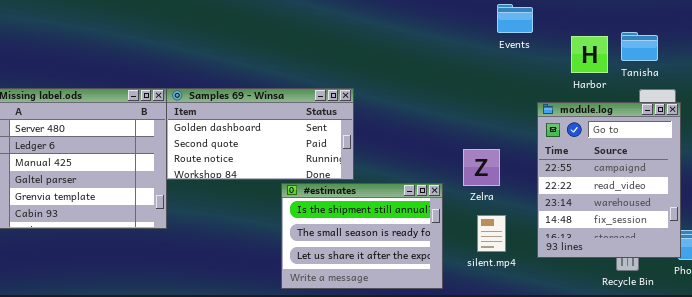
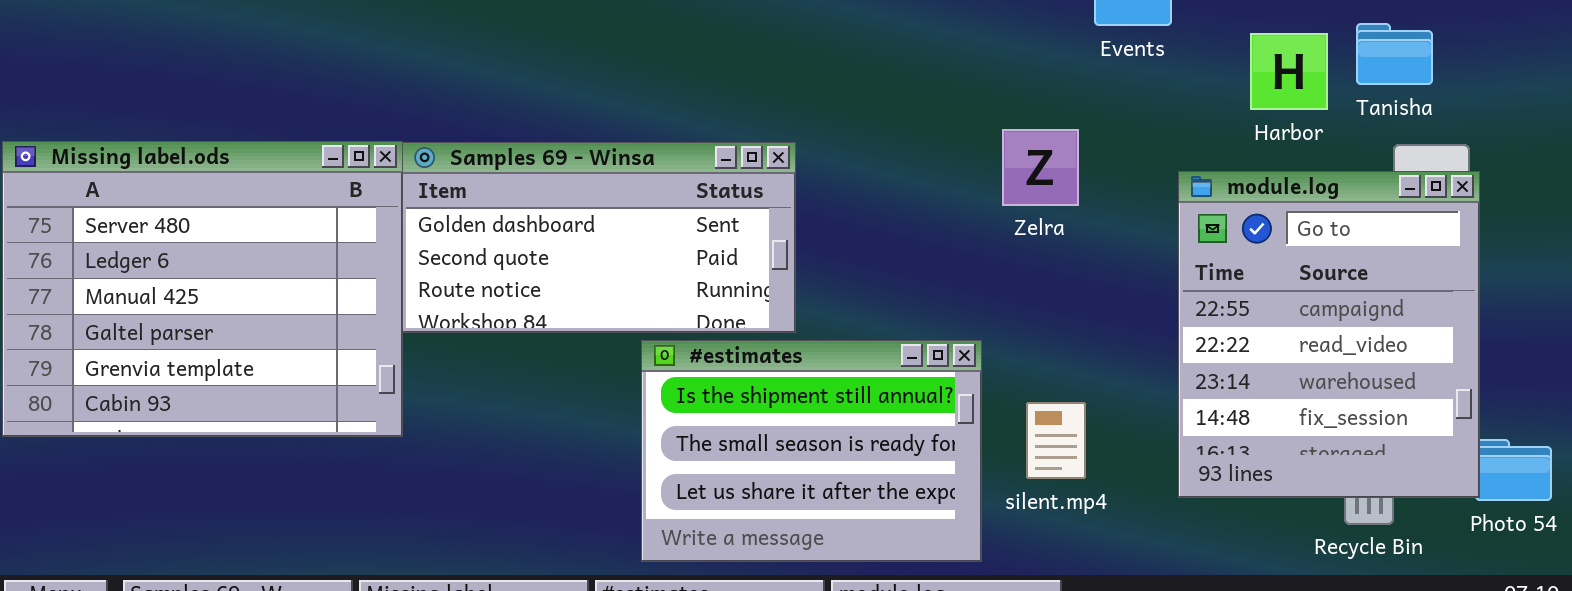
Zelra: [463,149,500,186] -> [1002,129,1079,206], moved
silent.mp4: [477,215,506,252] -> [1026,402,1086,479], moved

